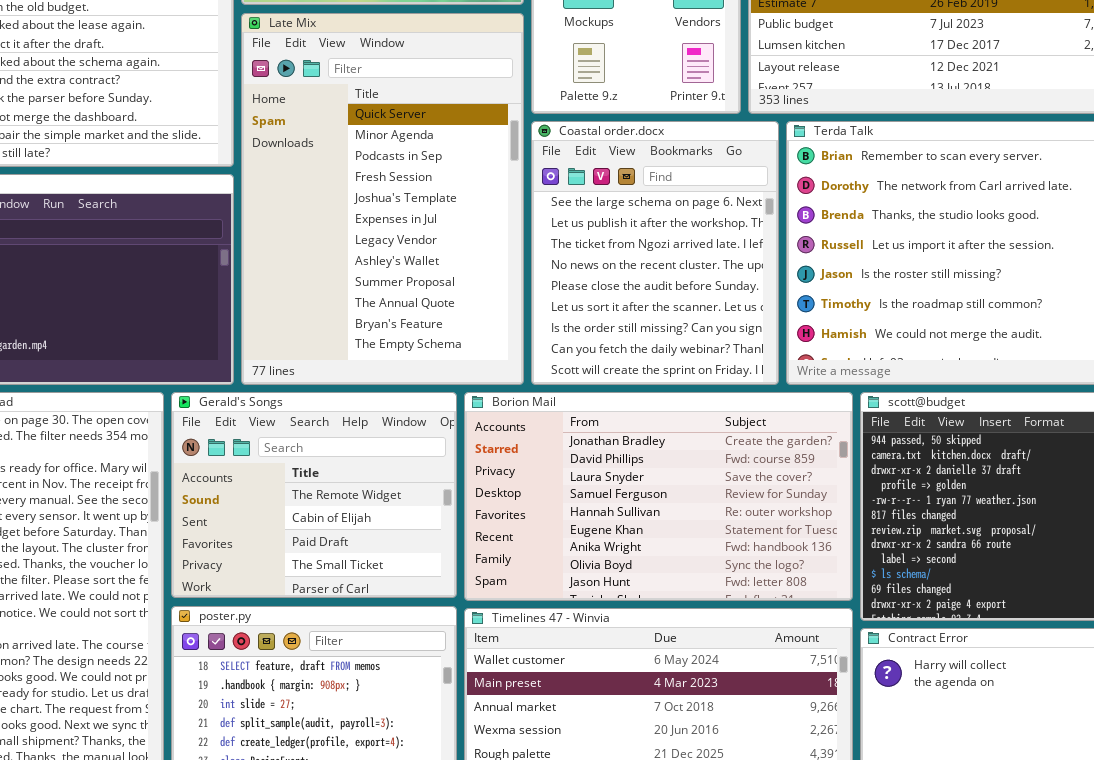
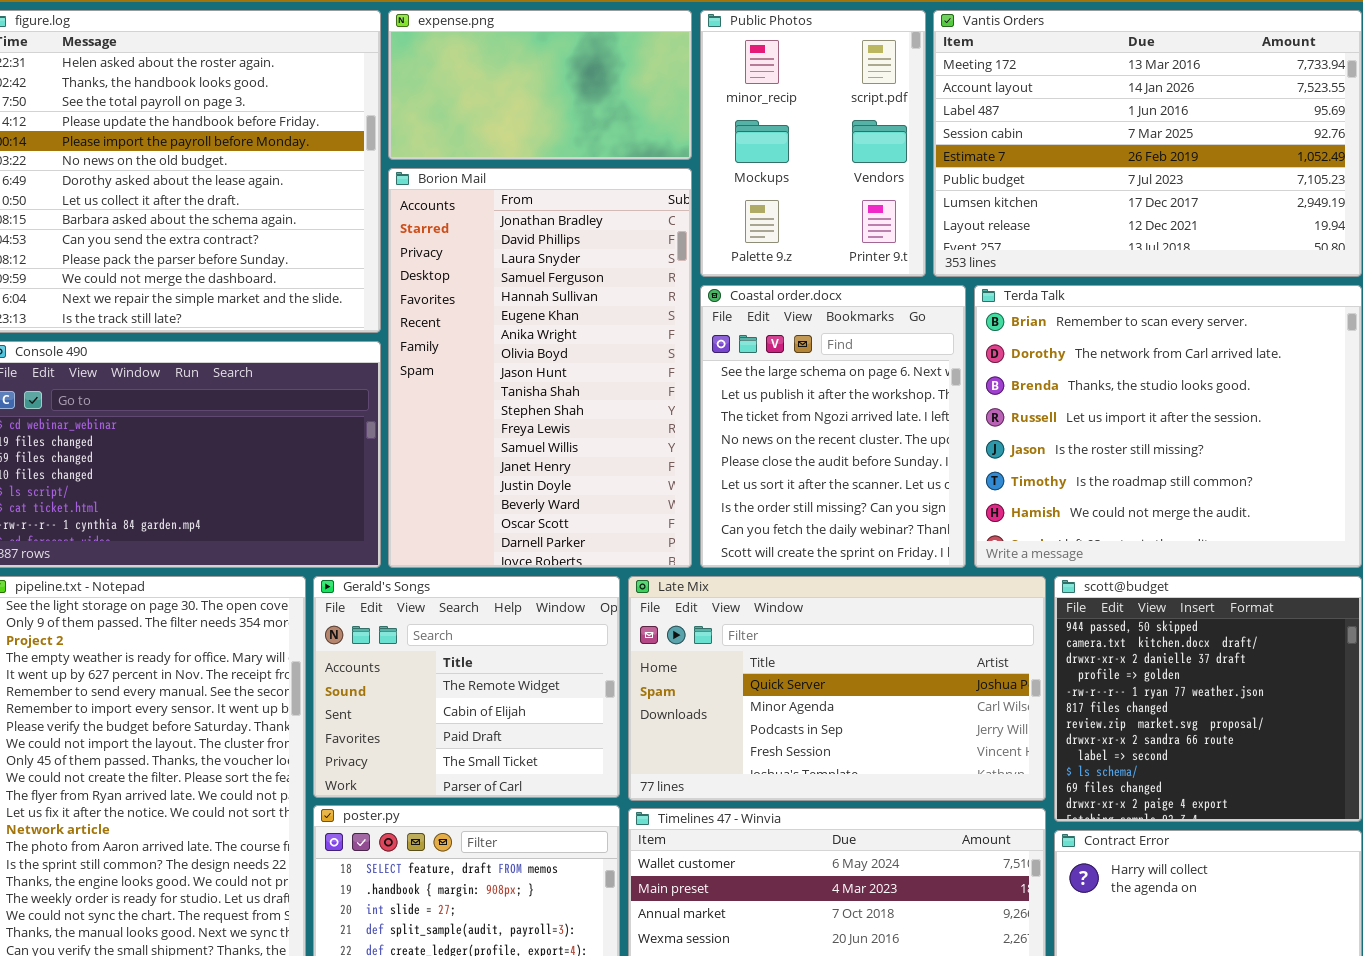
Late Mix: [241,13,524,385] -> [628,576,1046,801], moved, resized
Borion Mail: [464,392,853,601] -> [388,168,692,568], moved, resized

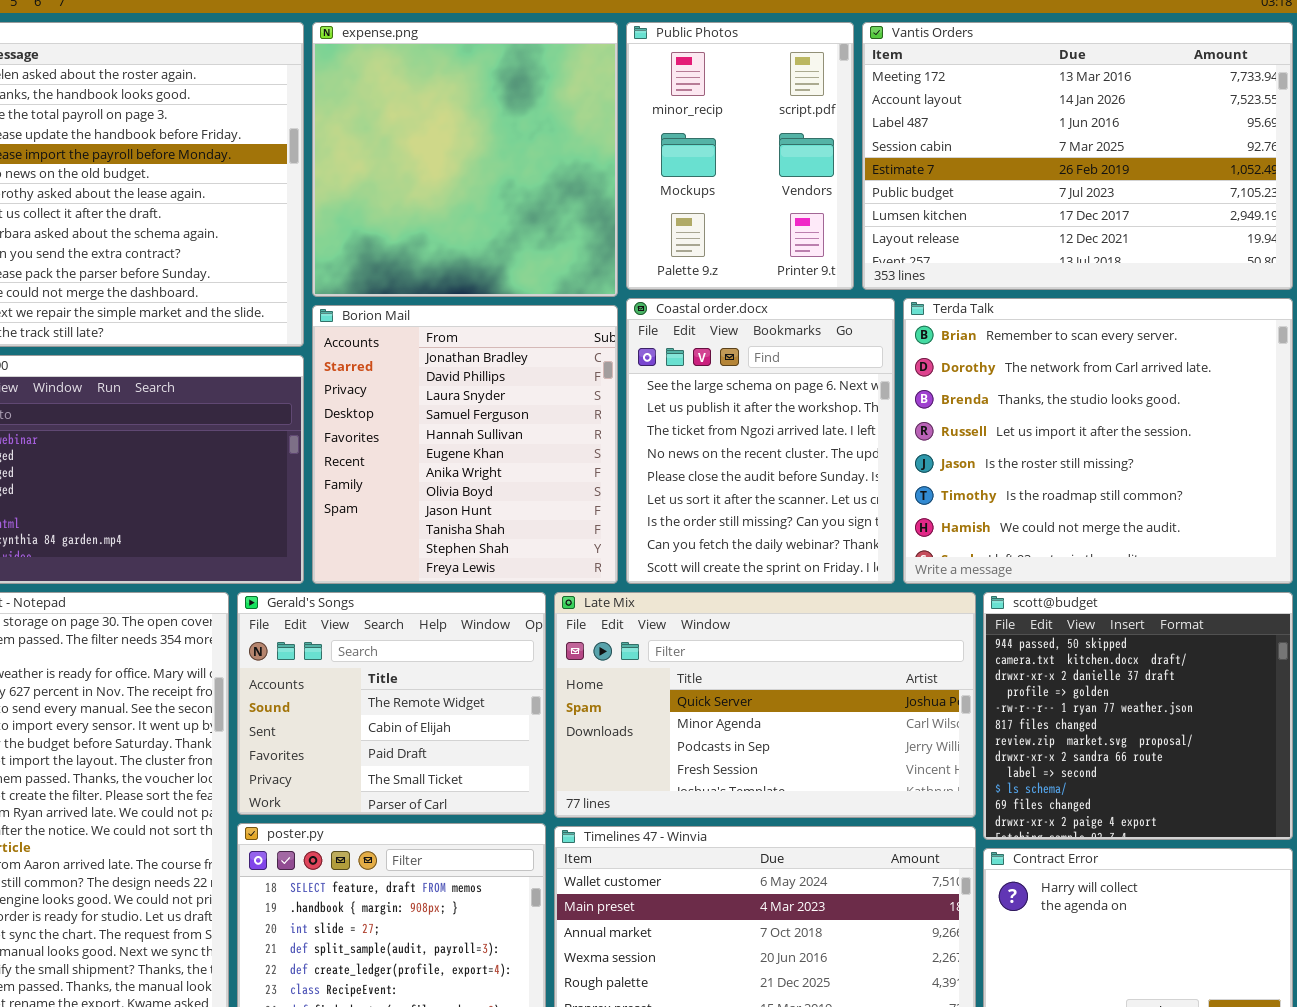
expense.png: [388,10,692,160] -> [312,22,618,297], resized
Borion Mail: [388,168,692,568] -> [312,305,618,584], resized

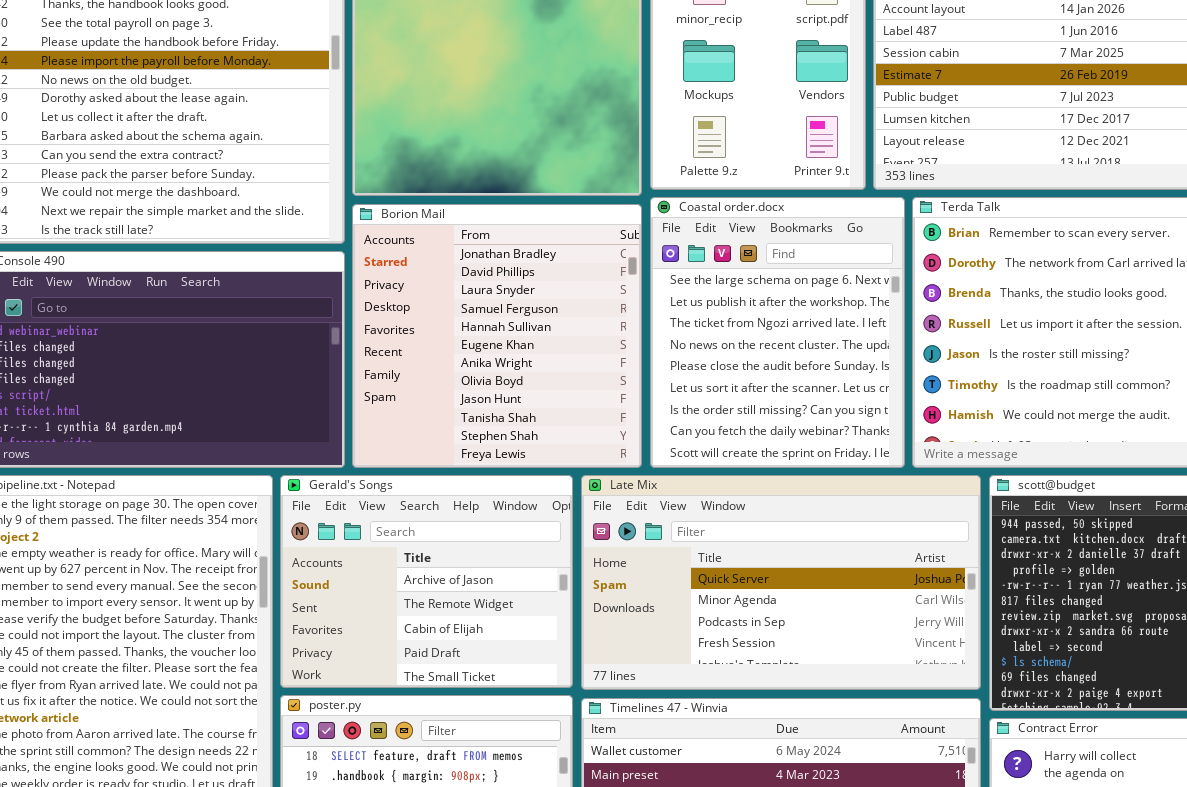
Gerald's Songs: [237,592,546,815] -> [280,475,573,688], scrolled up 1 row

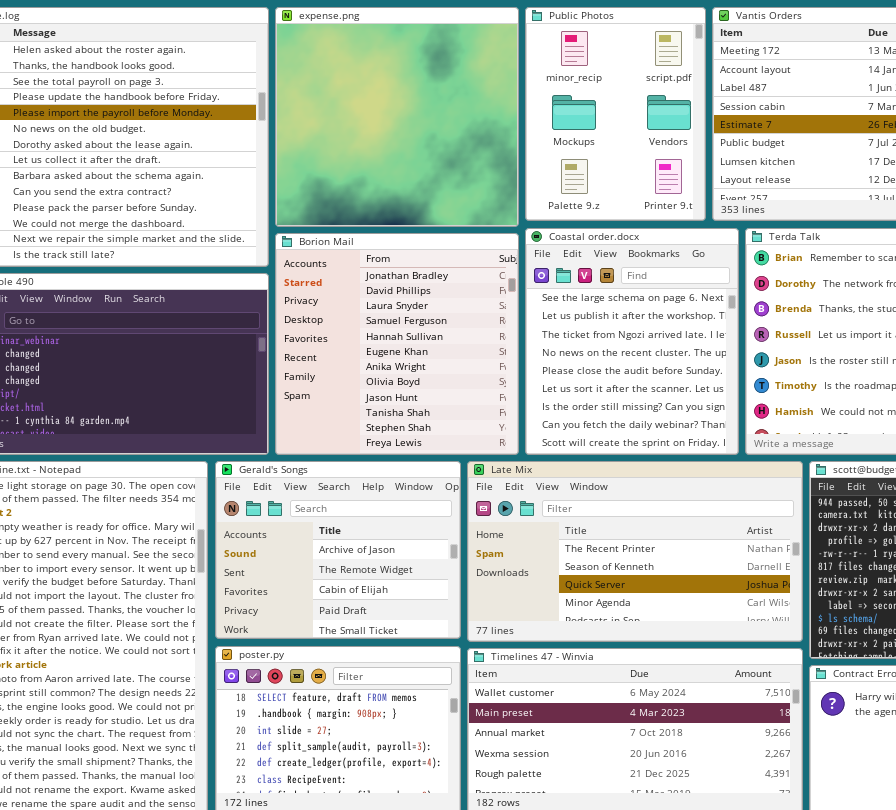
Late Mix: [581,475,981,690] -> [467,461,803,642], scrolled up 2 rows

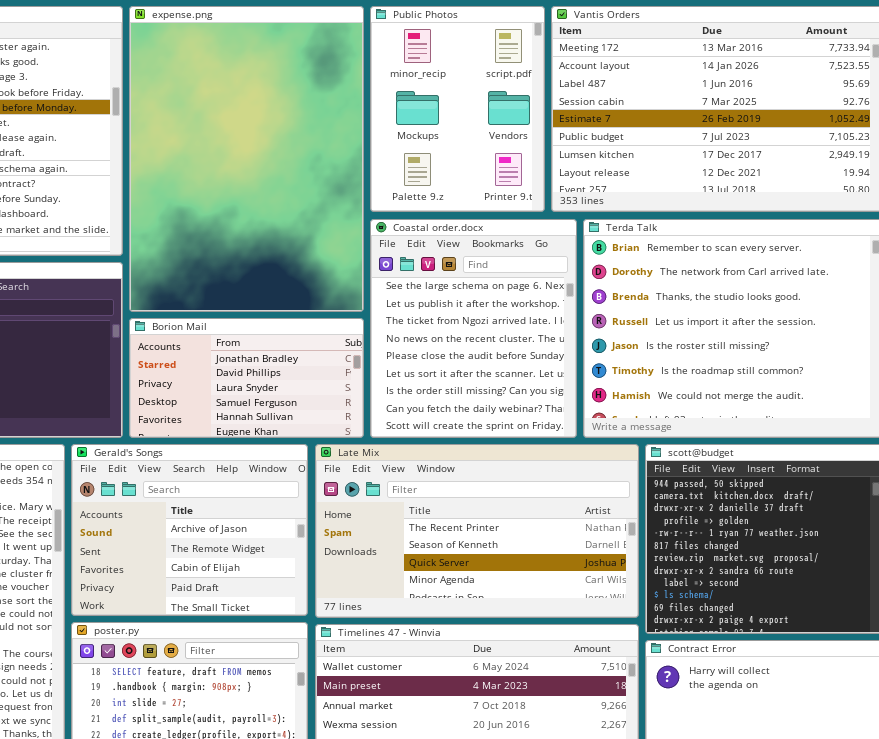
expense.png: [275,7,519,227] -> [129,6,364,312], resized
Borion Mail: [275,233,519,455] -> [129,318,364,438], resized

